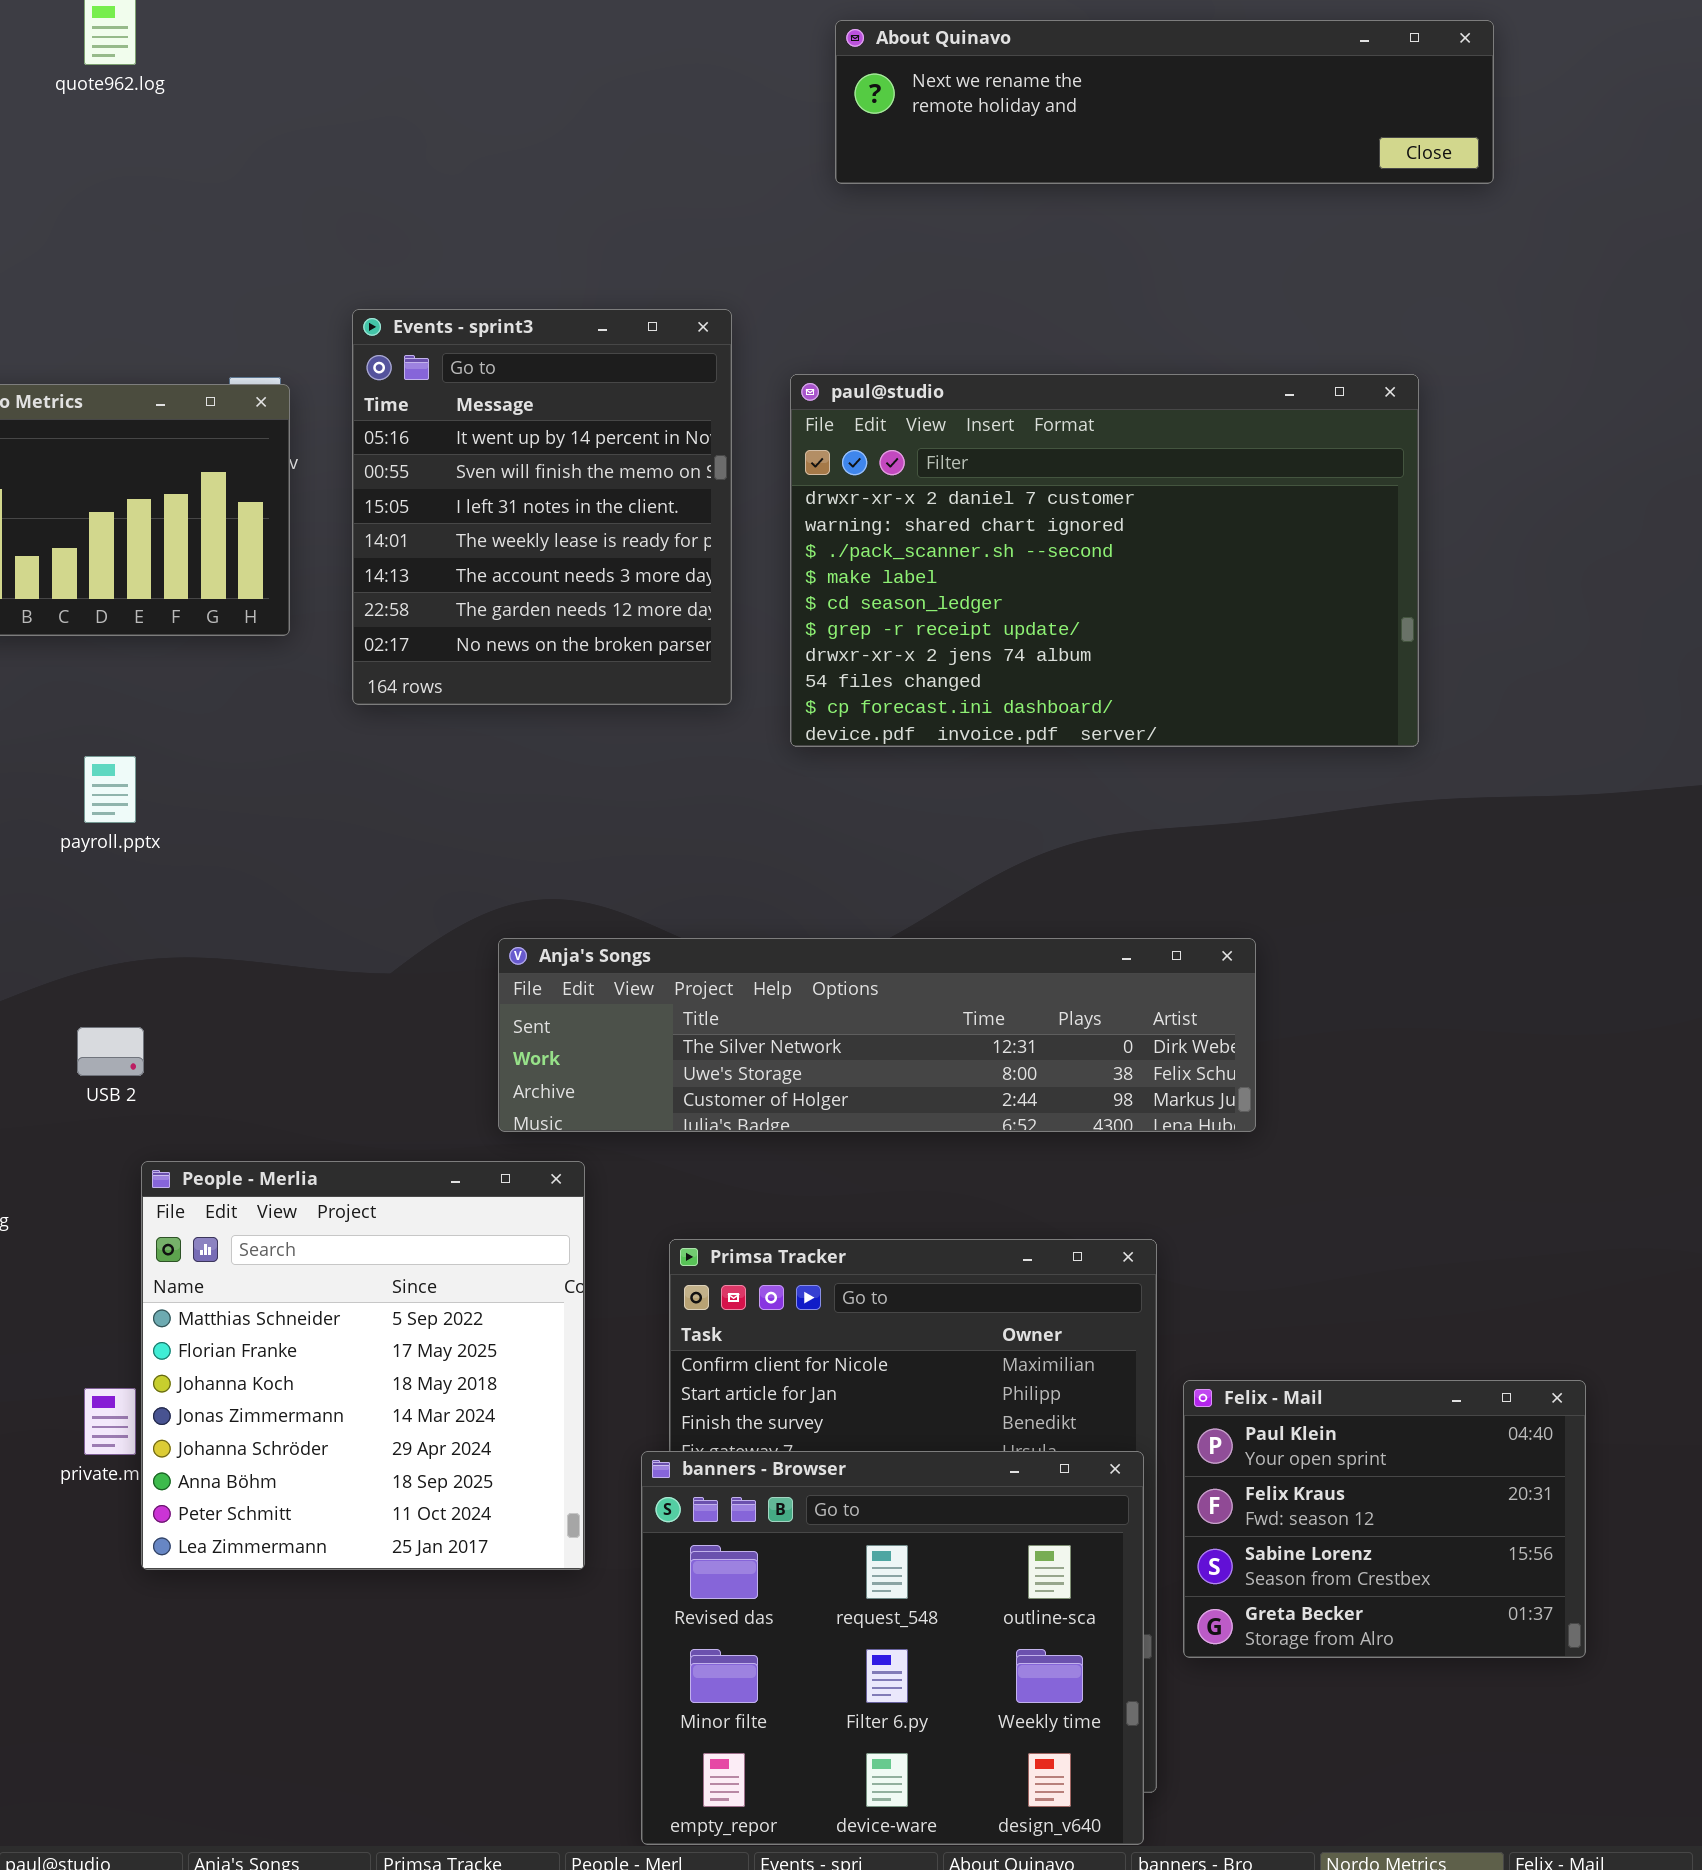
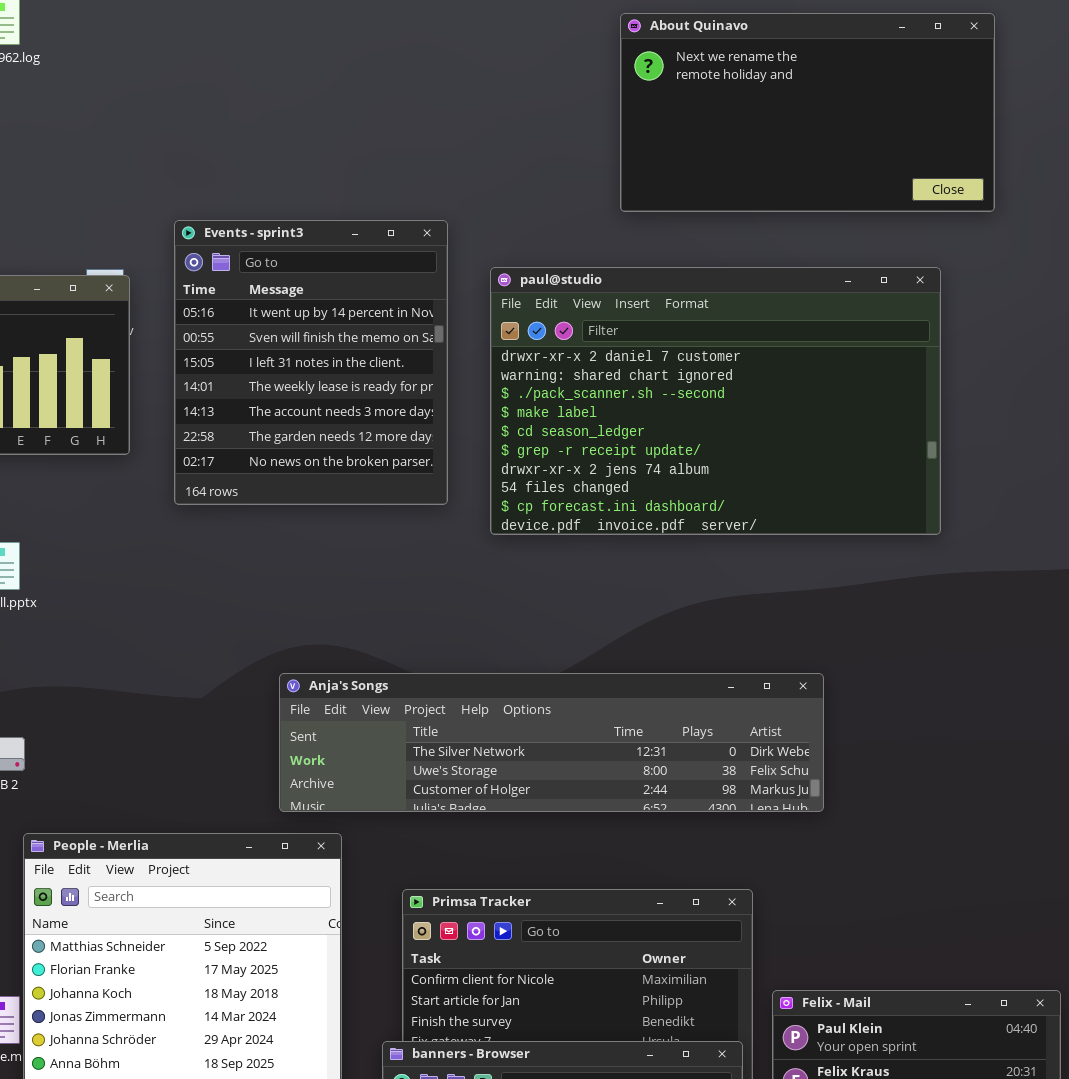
About Quinavo: [835,20,1494,184] -> [620,13,995,212], resized

